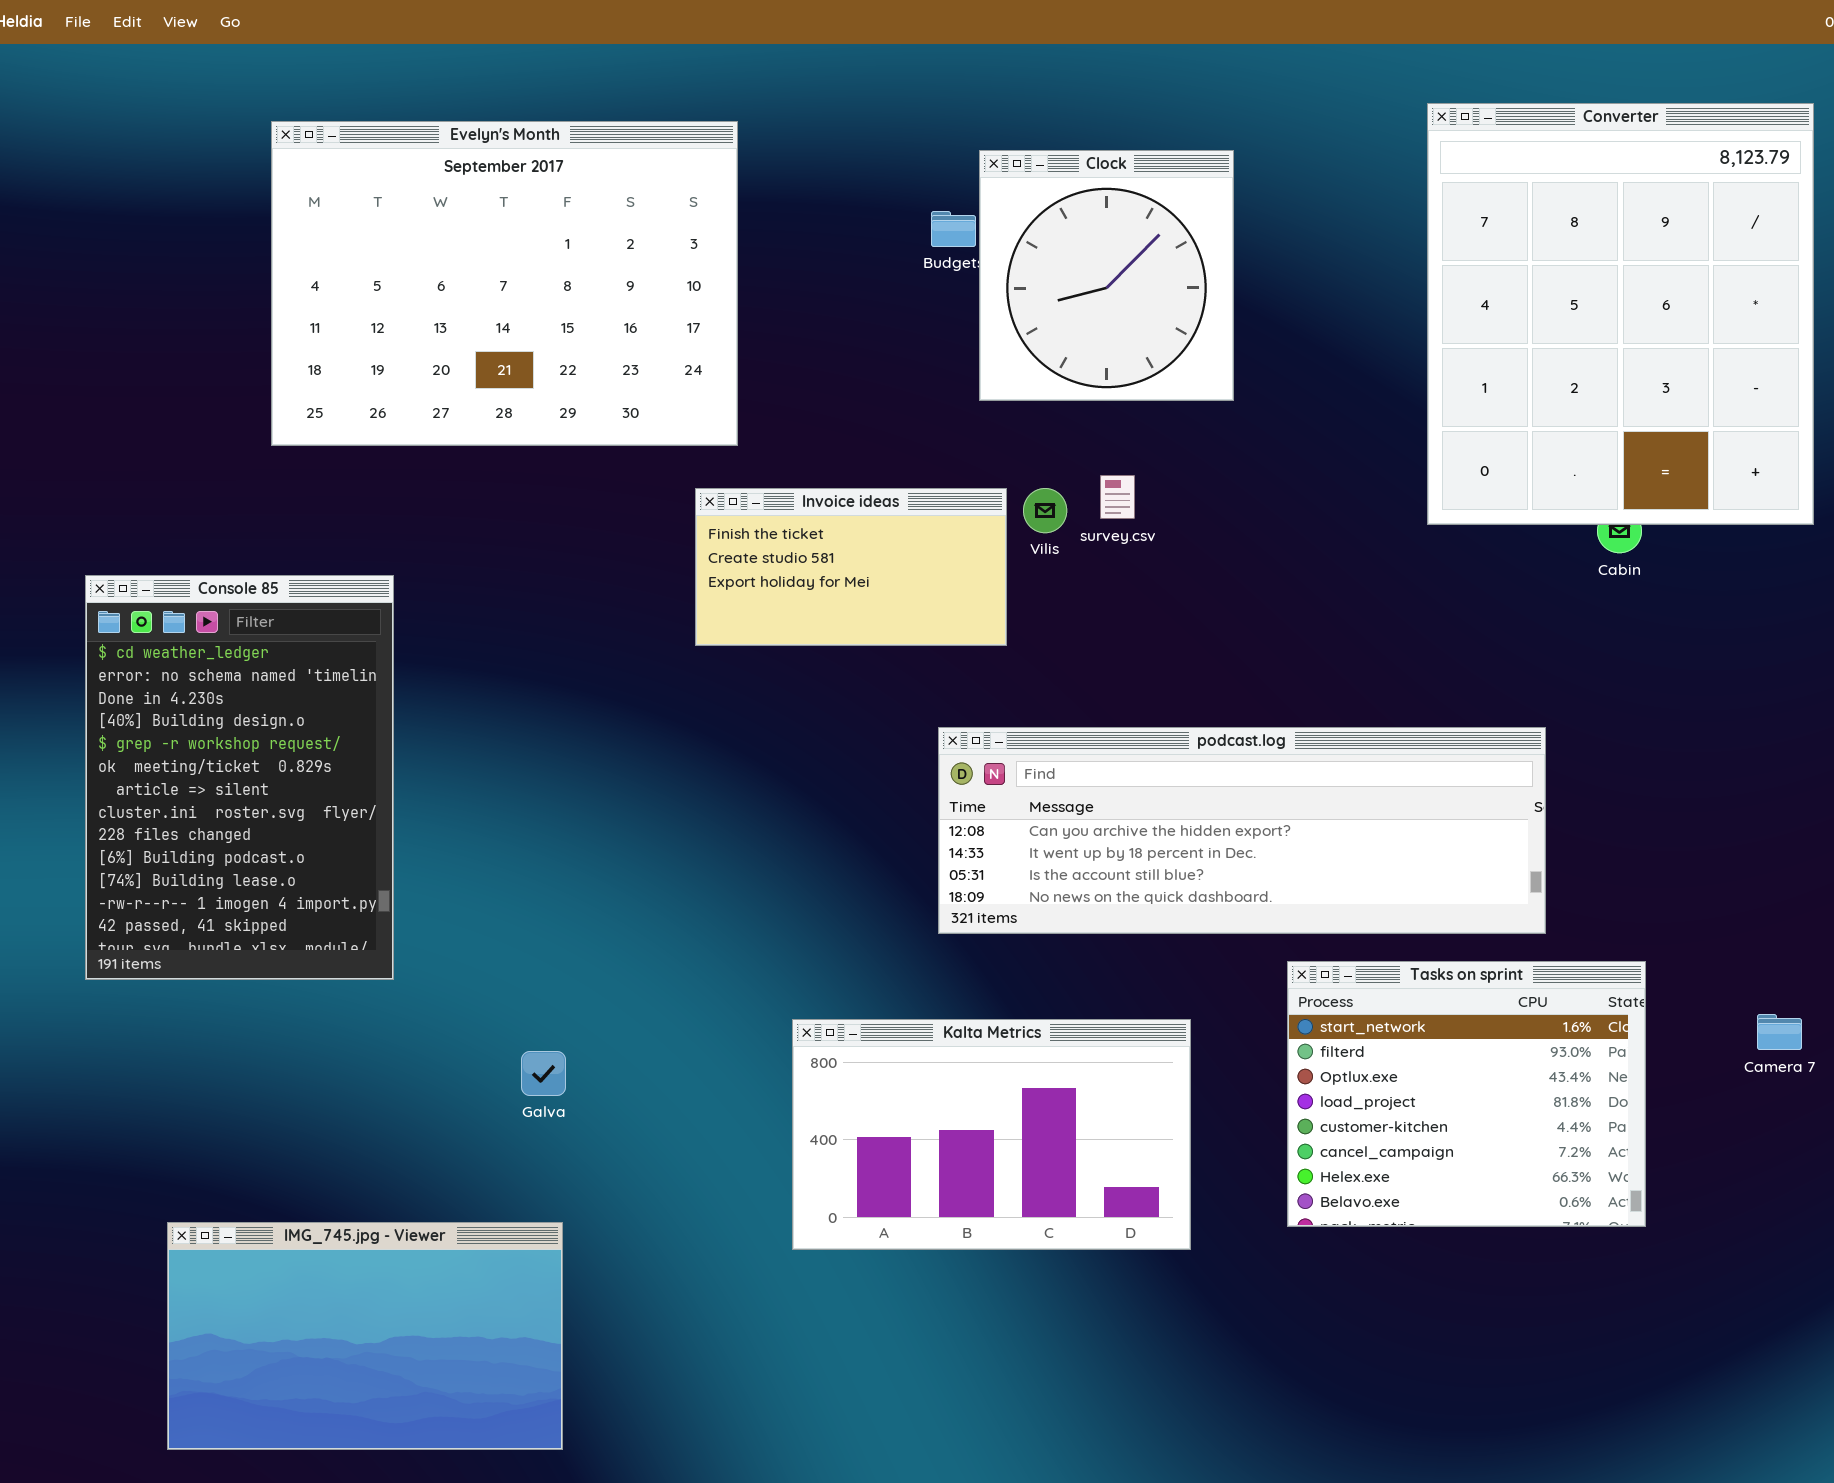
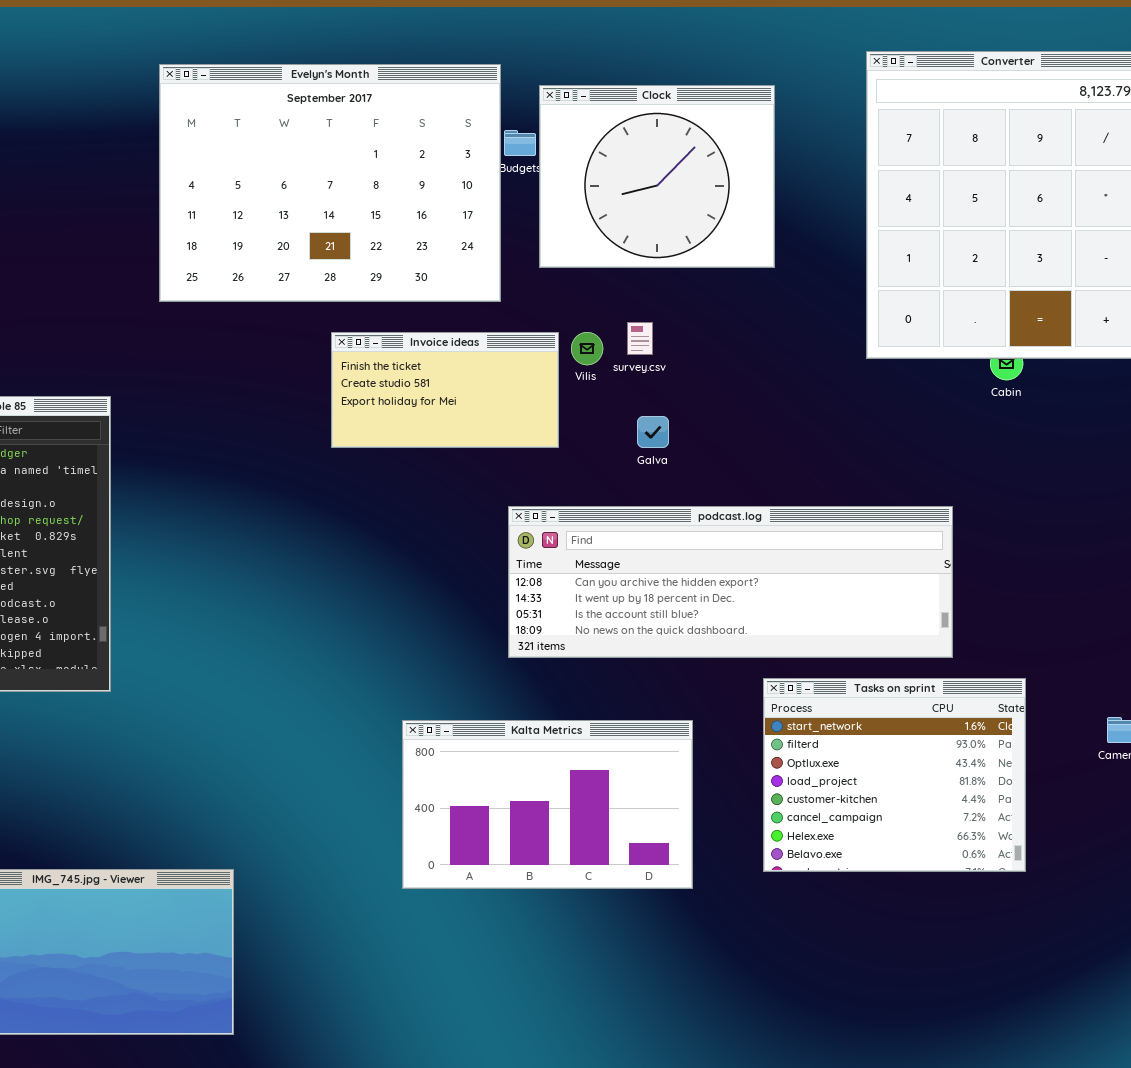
Evelyn's Month: [271,121,738,446] -> [159,64,501,302], moved
Clock: [979,150,1234,401] -> [539,85,775,268], resized
Galva: [521,1051,566,1096] -> [637,416,669,448], moved

